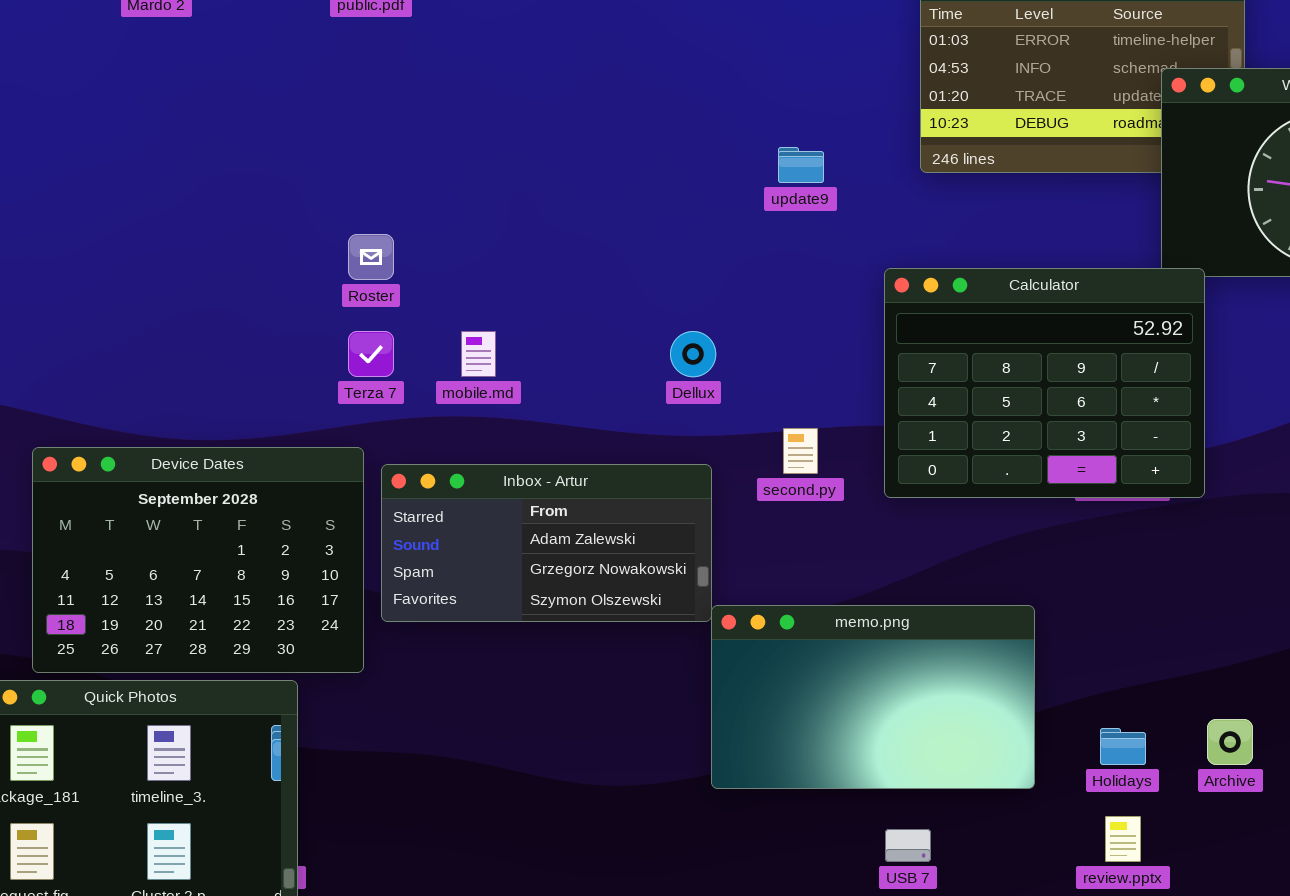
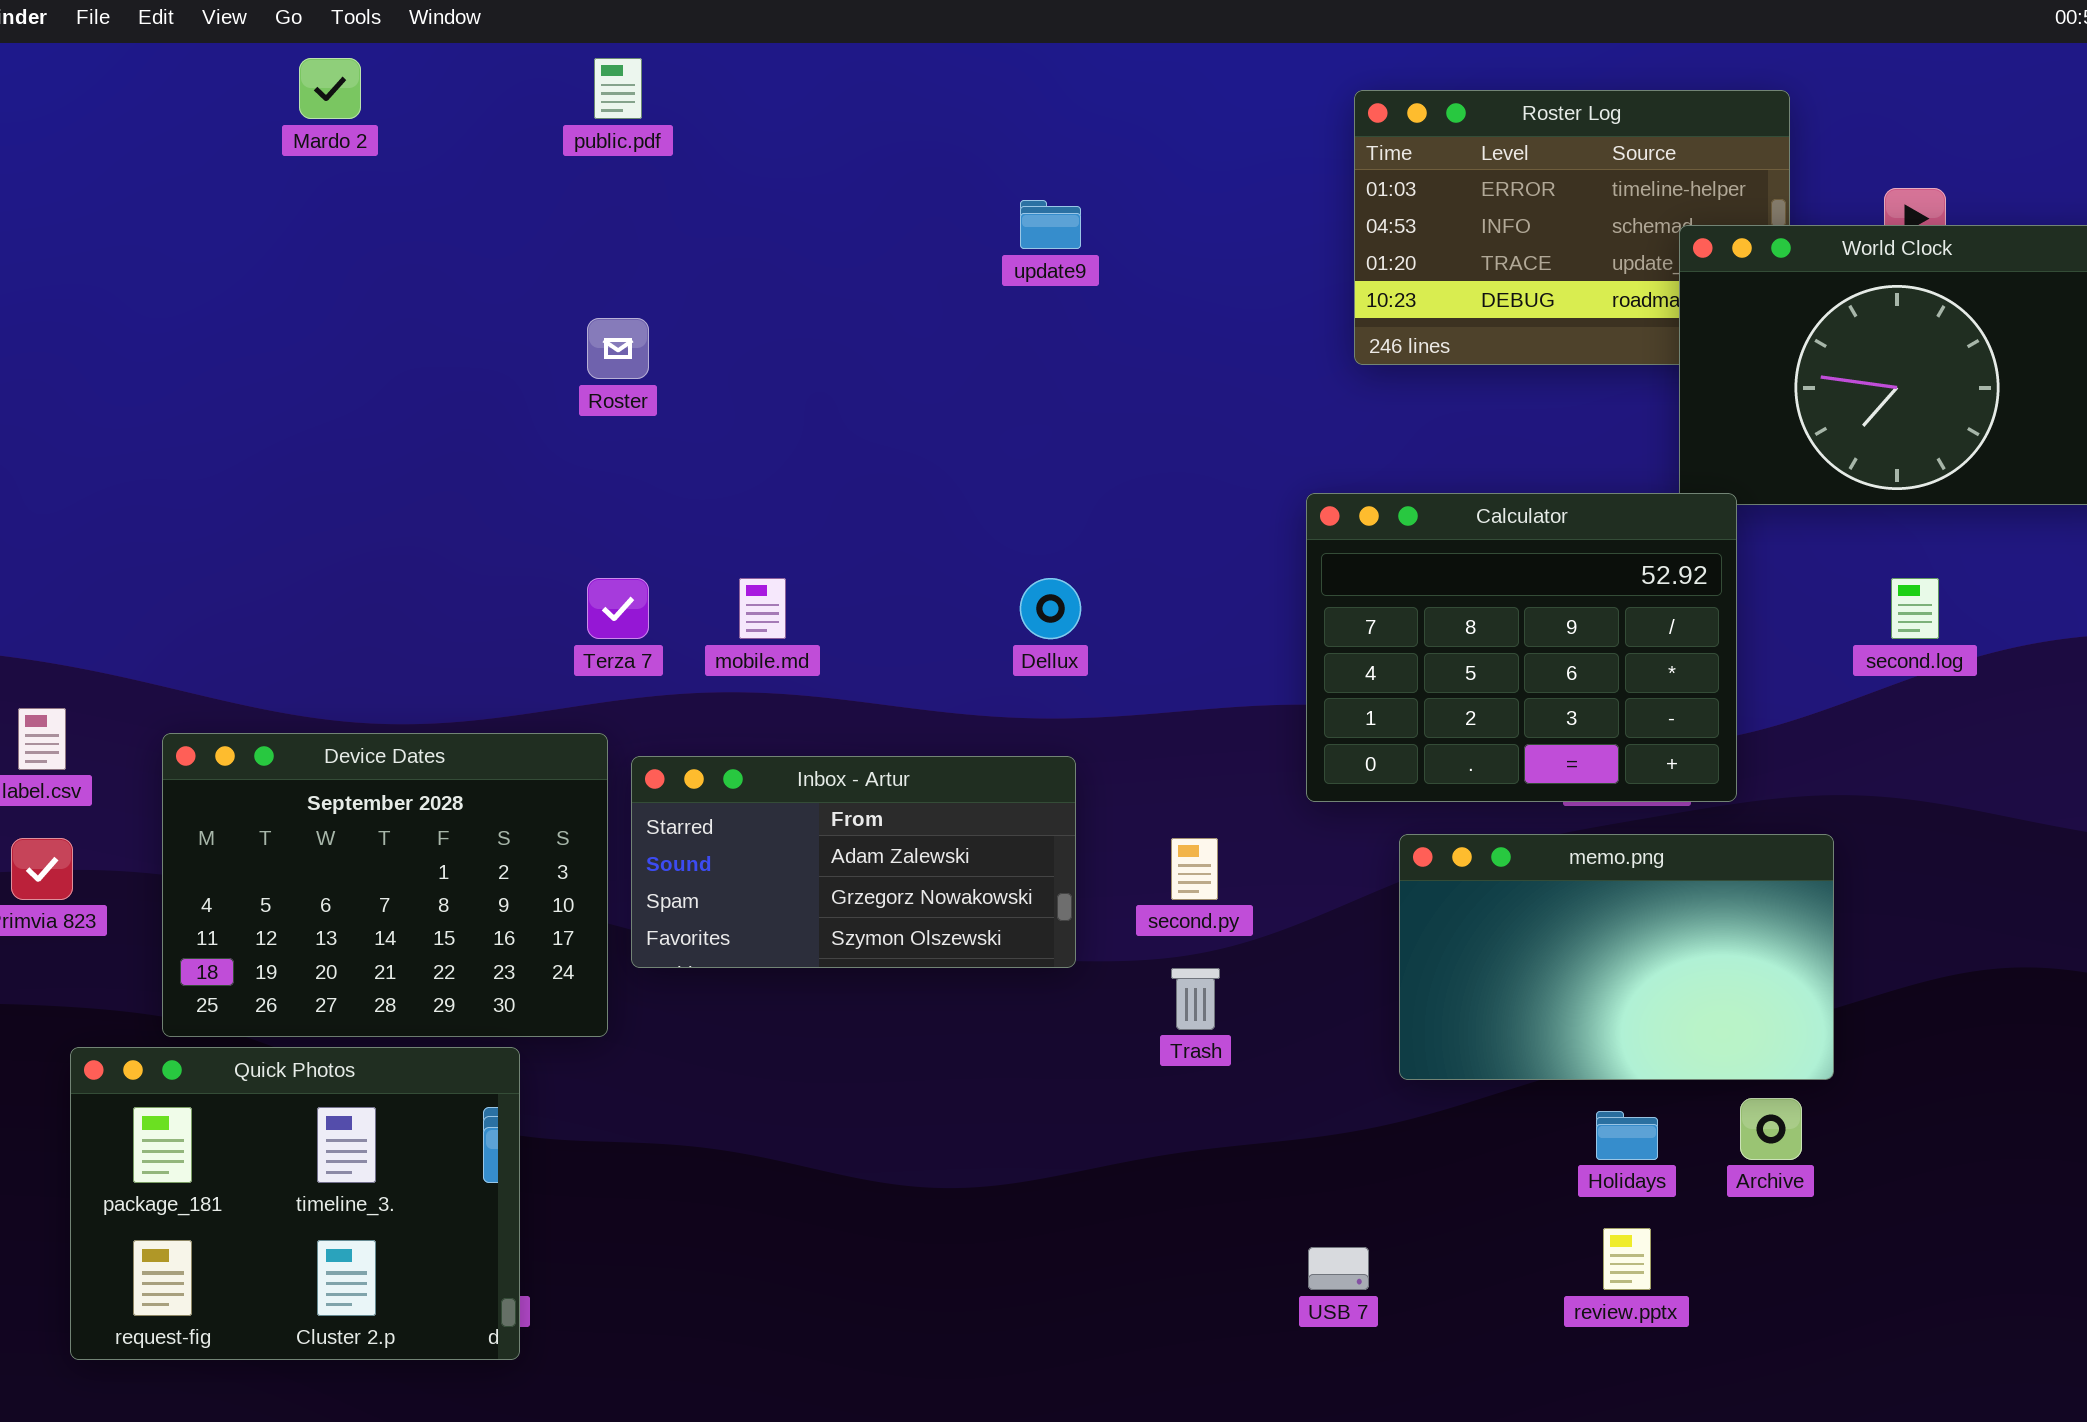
update9: [778,147,824,183] -> [1020,200,1081,249], moved
Roster: [348,234,394,280] -> [587,318,649,379], moved
second.py: [783,428,818,474] -> [1171,838,1218,900], moved
memo.png: [711,605,1035,789] -> [1399,834,1834,1080], moved

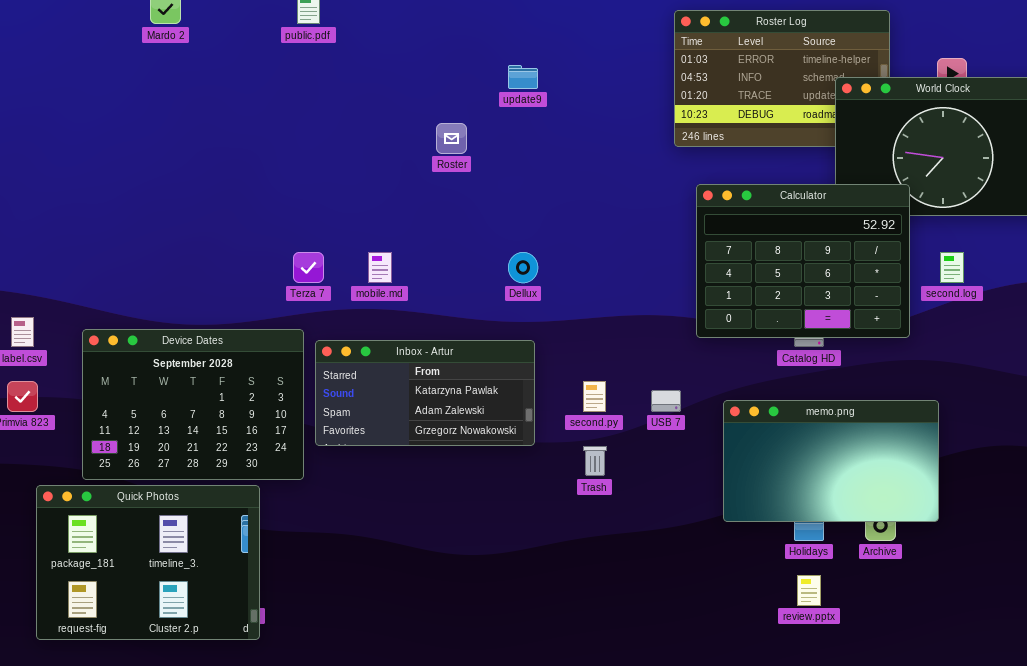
Roster: [587,318,649,379] -> [436,123,467,154], moved
Calculator: [1306,493,1737,802] -> [696,184,910,338], moved
Inbox - Artur: [631,756,1076,968] -> [315,340,535,446], scrolled up 1 row
memo.png: [1399,834,1834,1080] -> [723,400,939,522], moved
USB 7: [1308,1247,1369,1290] -> [651,390,681,412], moved

